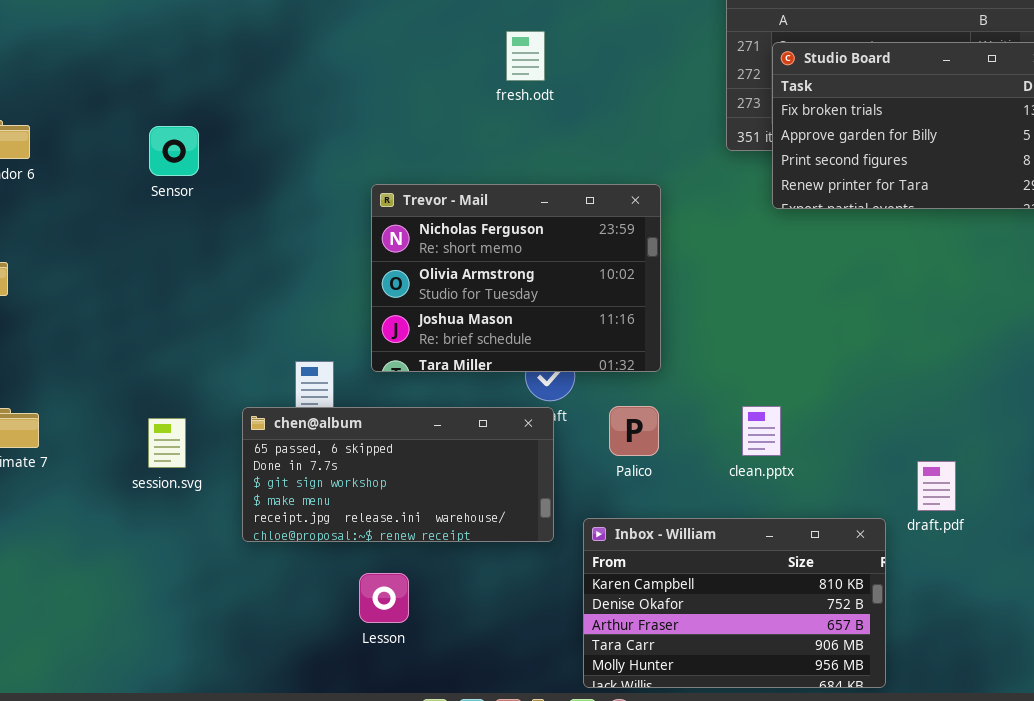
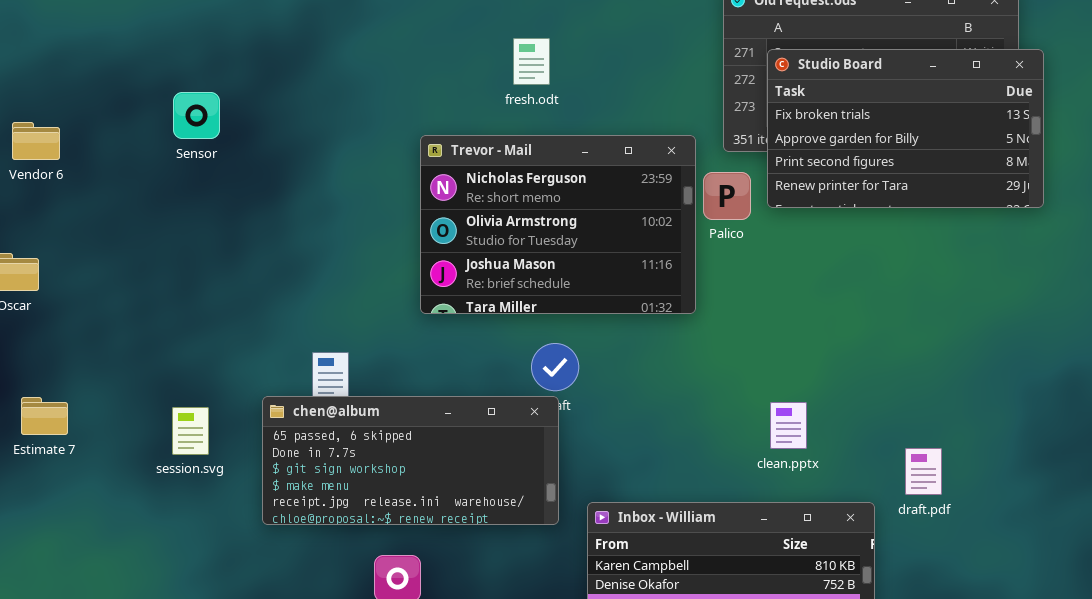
Sensor: [149,126,199,176] -> [173,92,220,139], moved
Trevor - Mail: [371,184,661,372] -> [420,135,696,314], moved
Palico: [609,406,659,456] -> [703,172,751,220], moved
clean.pptx: [742,406,781,456] -> [770,402,807,449], moved

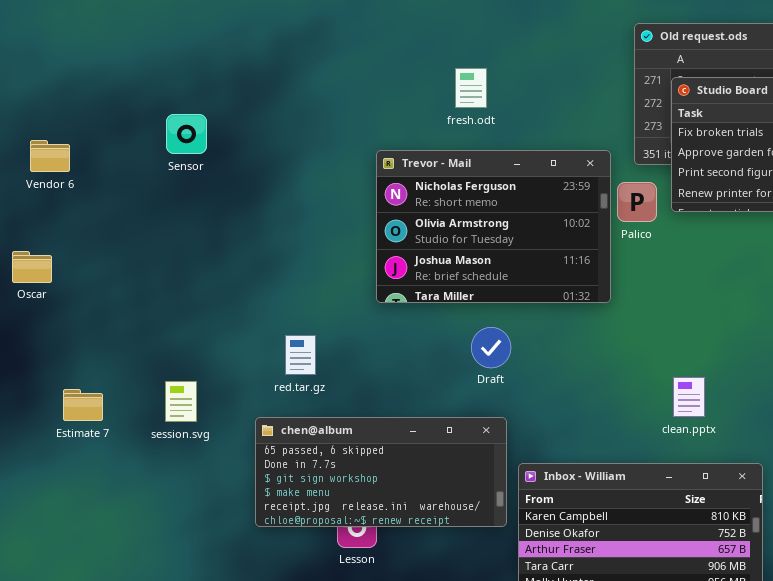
chen@album: [262,396,559,525] -> [255,417,507,527], moved
Estimate 7: [21,397,68,435] -> [63,389,103,421], moved

